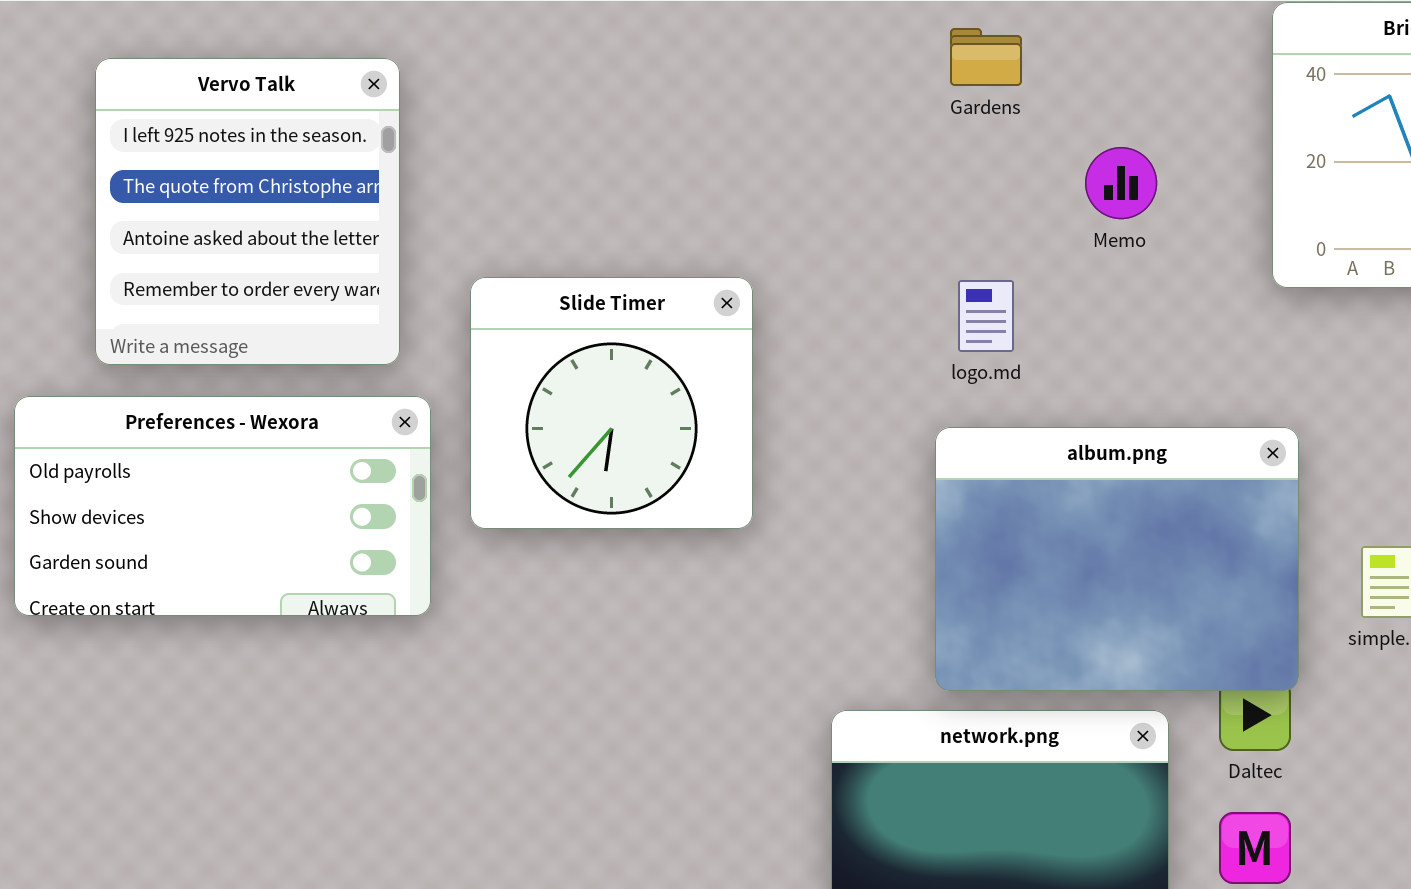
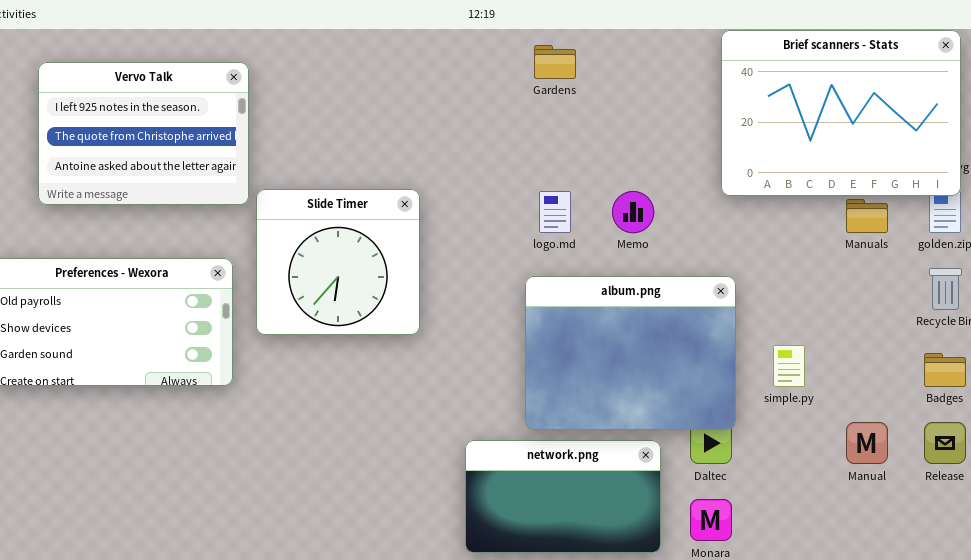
Vervo Talk: [95,58,400,365] -> [38,62,249,205], resized
Memo: [1085,147,1157,219] -> [612,191,654,233], moved

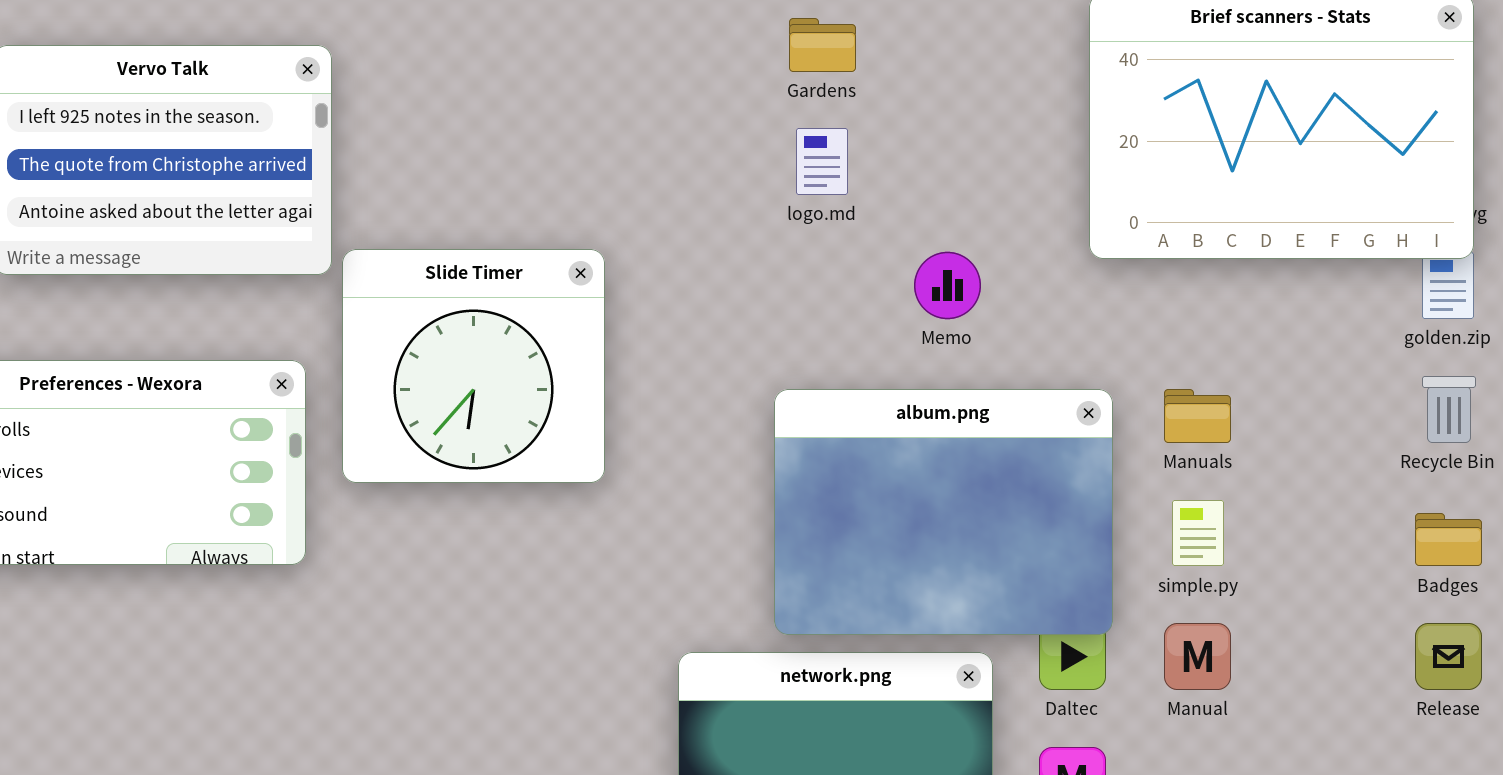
logo.md: [539,191,571,233] -> [796,128,848,195], moved
Manuals: [846,199,888,233] -> [1164,389,1231,443], moved
Manual: [846,422,888,464] -> [1164,623,1231,690], moved

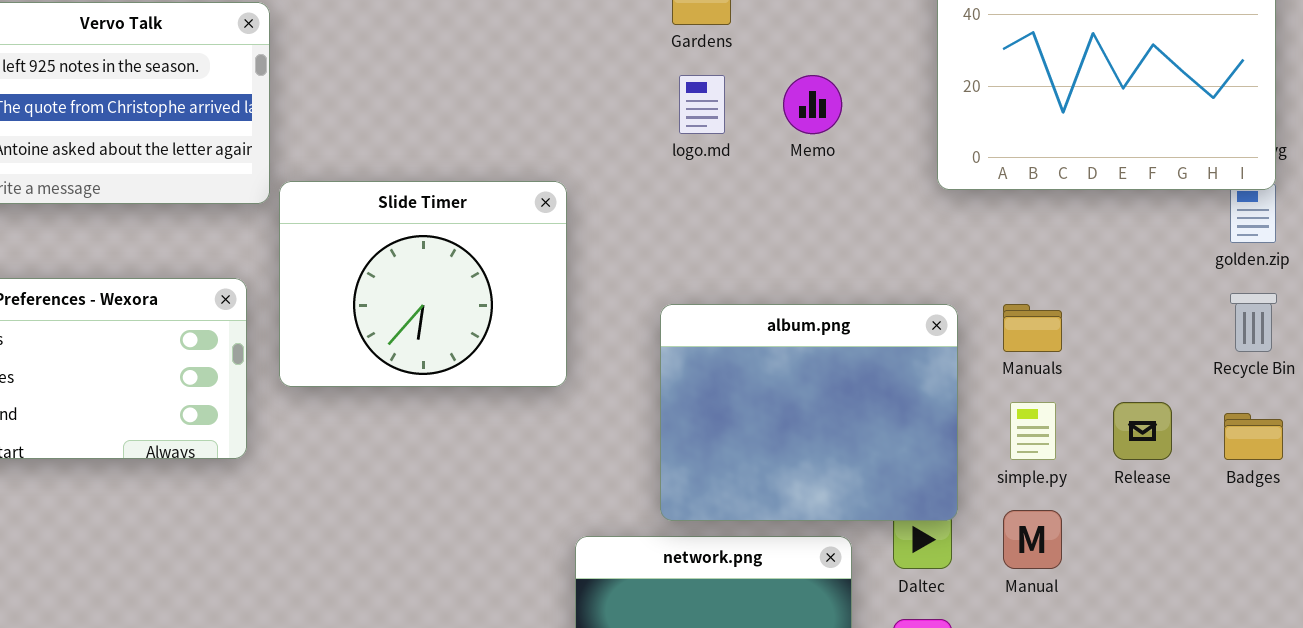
Slide Timer: [342,249,605,483] -> [279,181,567,387], resized
Memo: [914,252,981,319] -> [783,75,842,134], moved
Release: [1415,623,1482,690] -> [1113,402,1172,460], moved

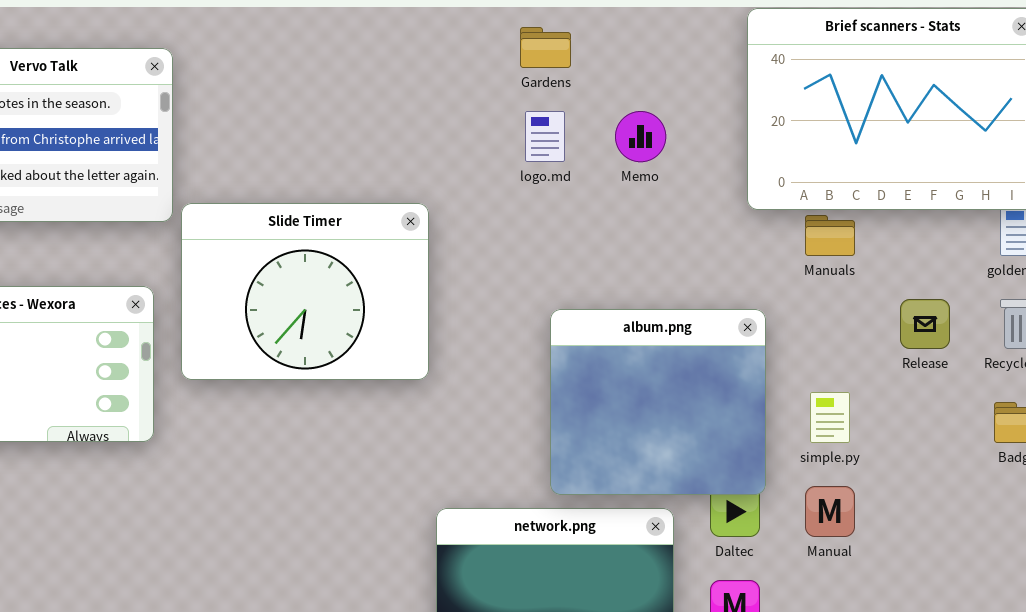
album.png: [660,304,958,521] -> [550,309,766,495], resized
Manuals: [1003,304,1062,352] -> [805,215,855,256], moved
Release: [1113,402,1172,460] -> [900,299,950,349], moved

